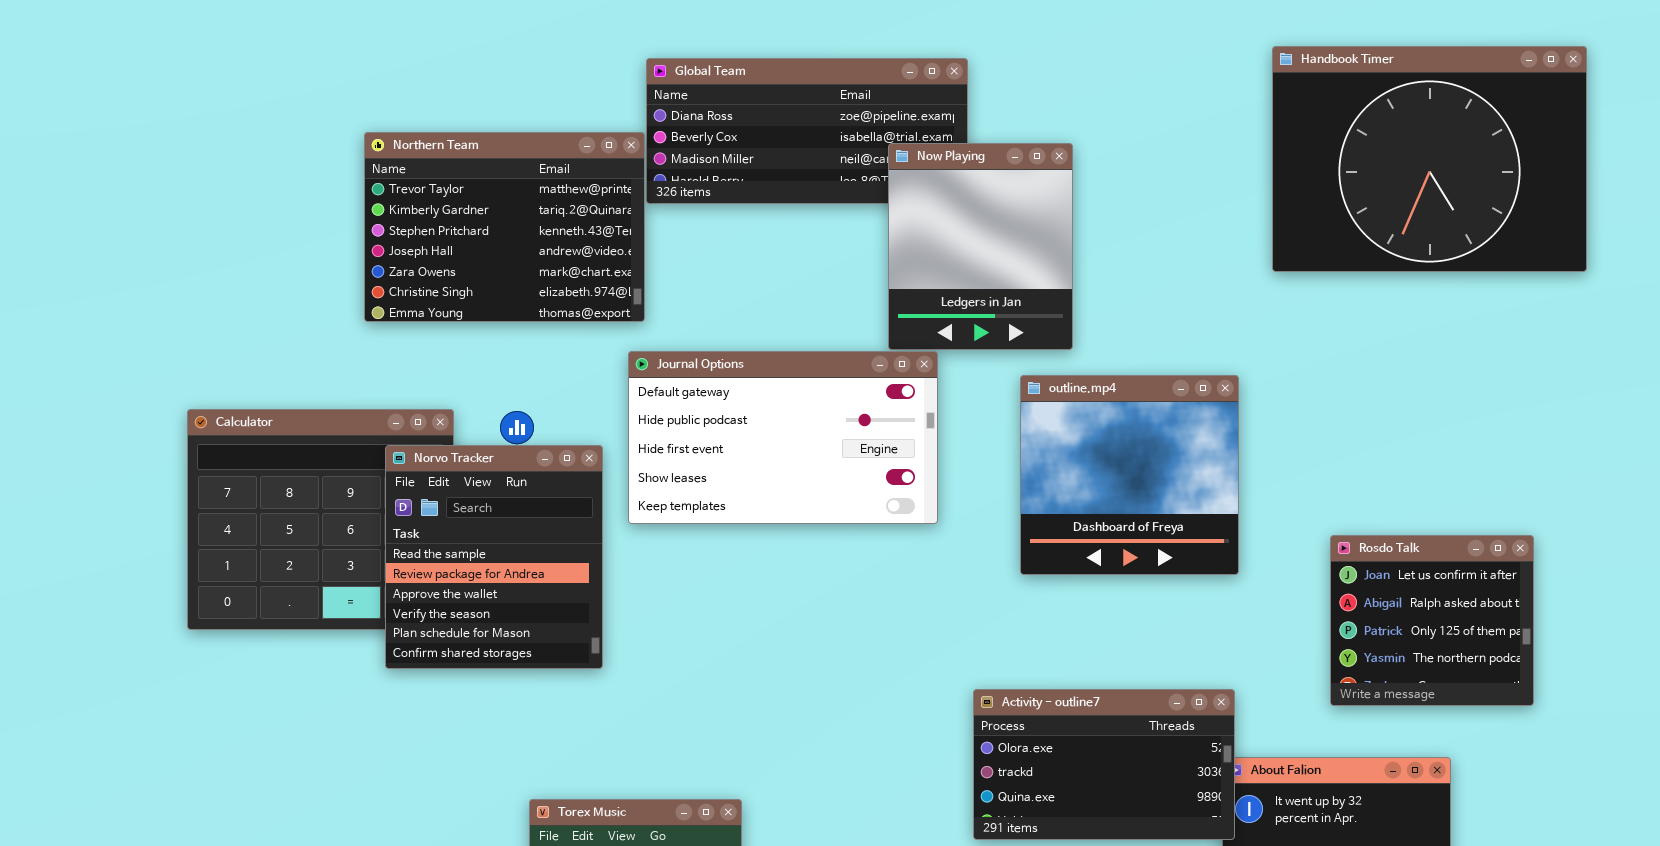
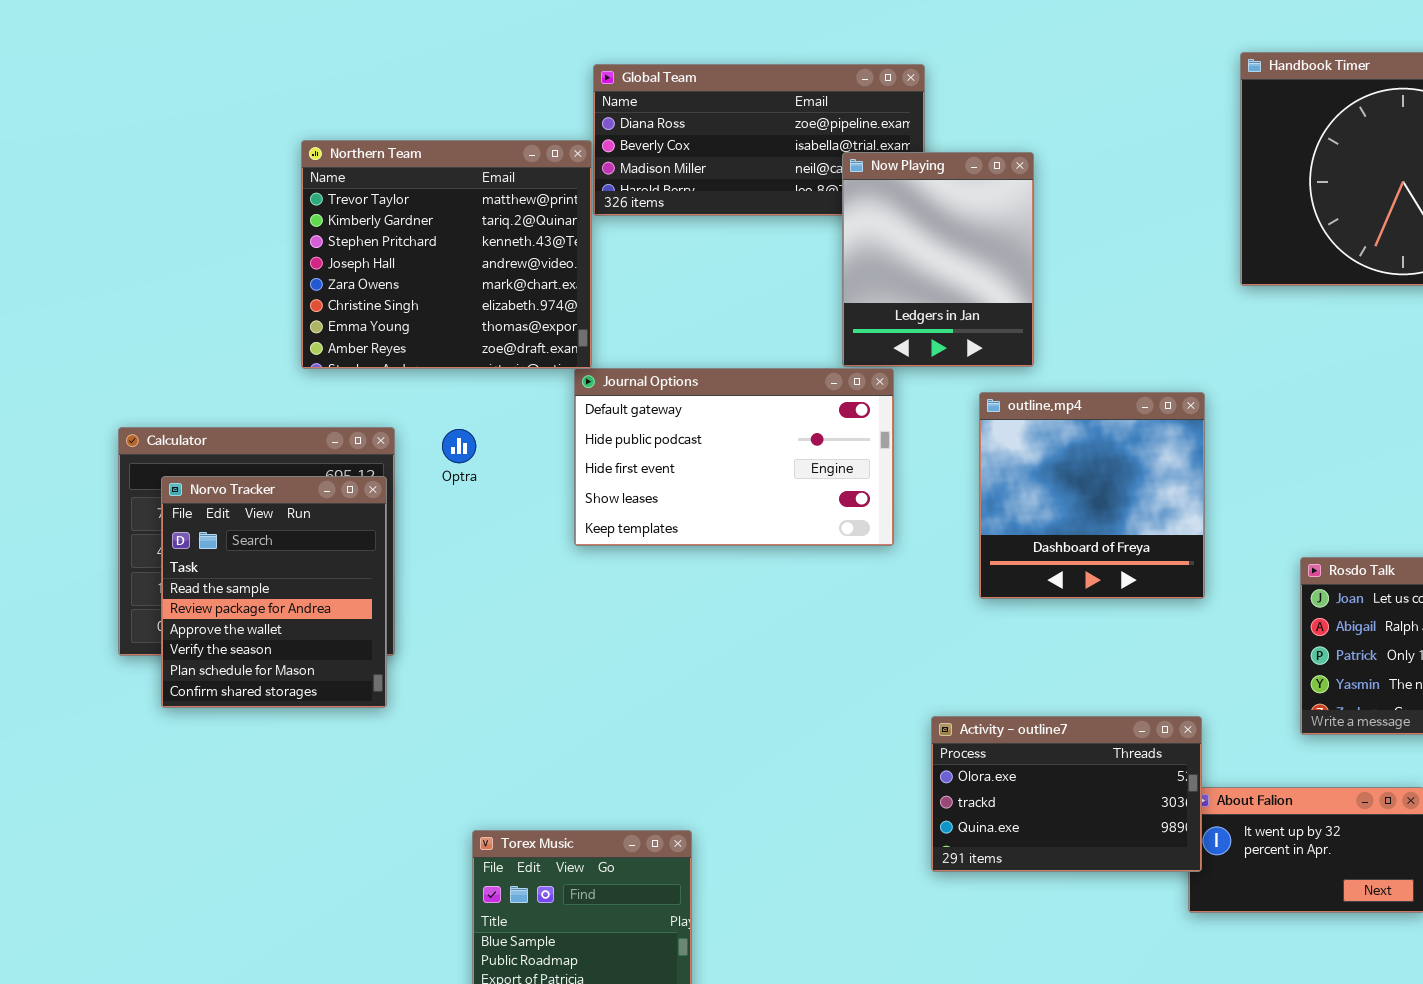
Northern Team: [364,132,645,322] -> [301,140,592,369], resized
Norvo Tracker: [385,445,603,669] -> [161,476,387,708], moved

